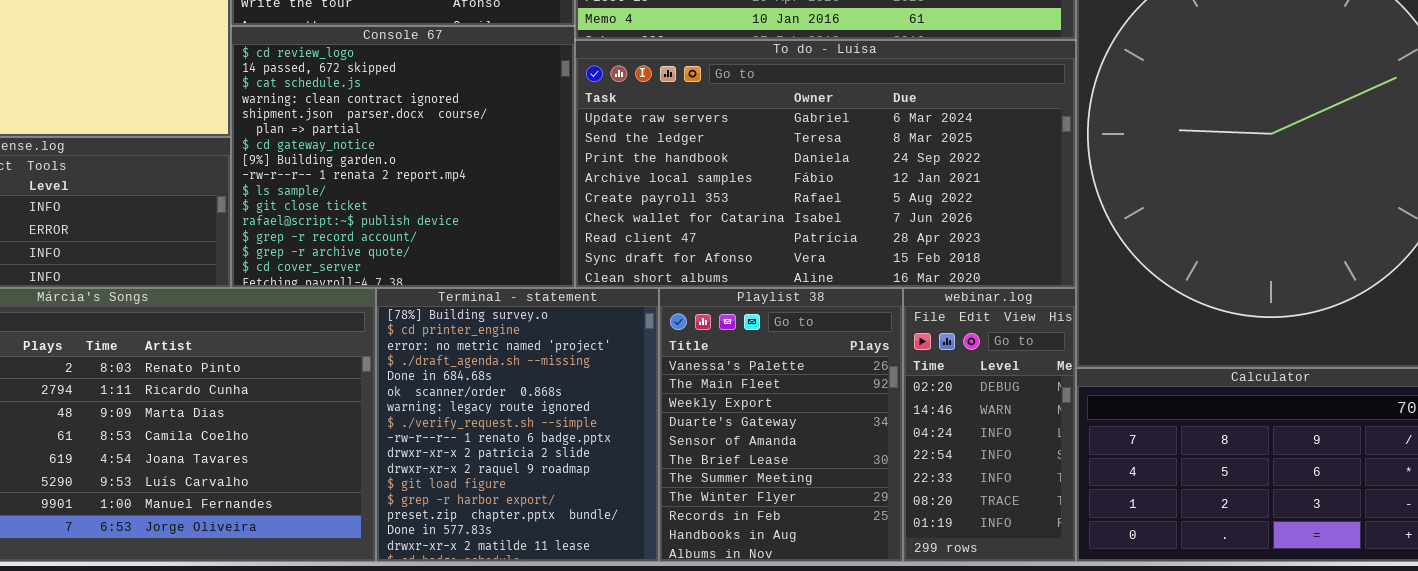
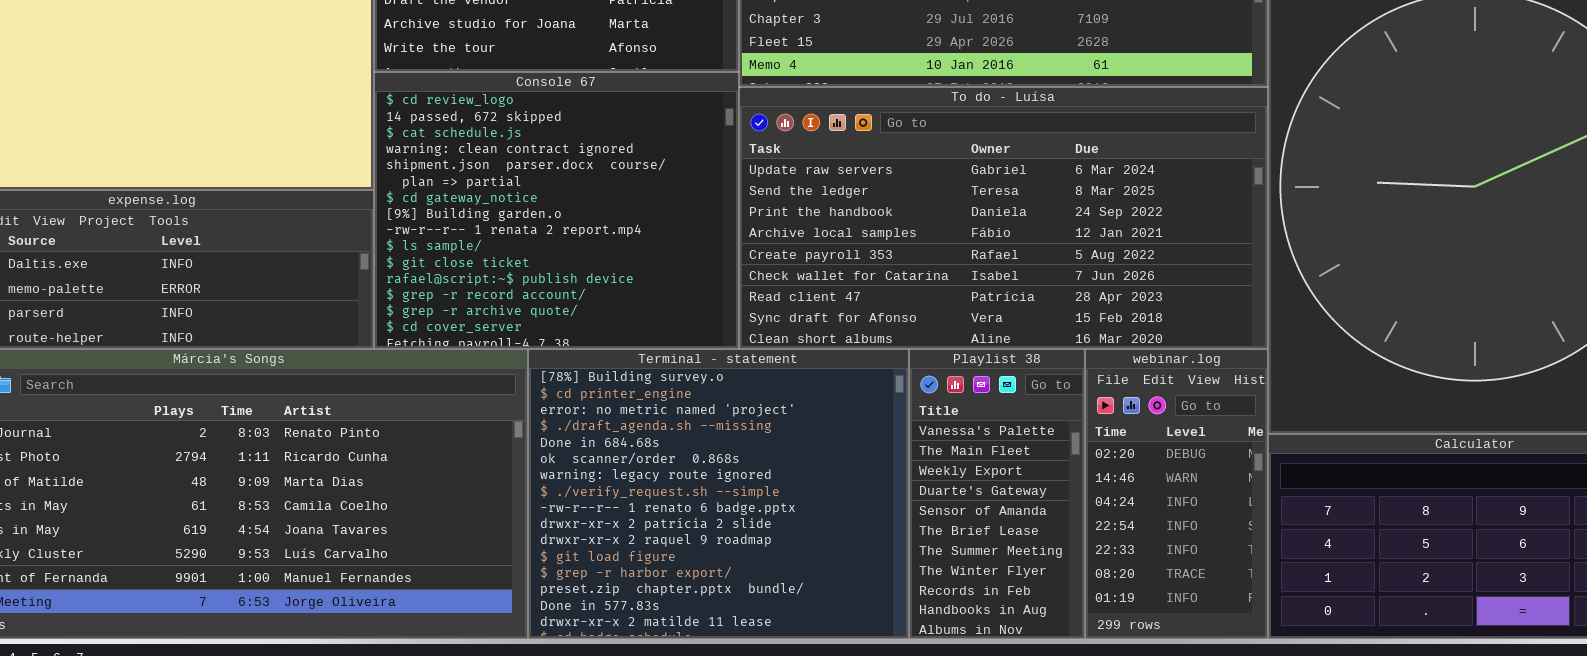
Terminal - statement: [376,288,659,562] -> [528,349,909,639], resized
Playlist 38: [659,288,903,562] -> [909,349,1085,639], resized

